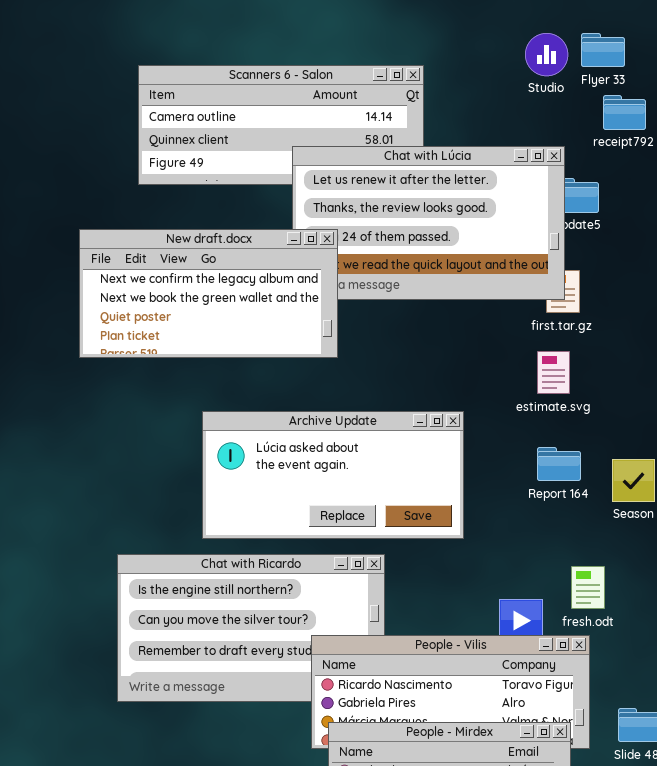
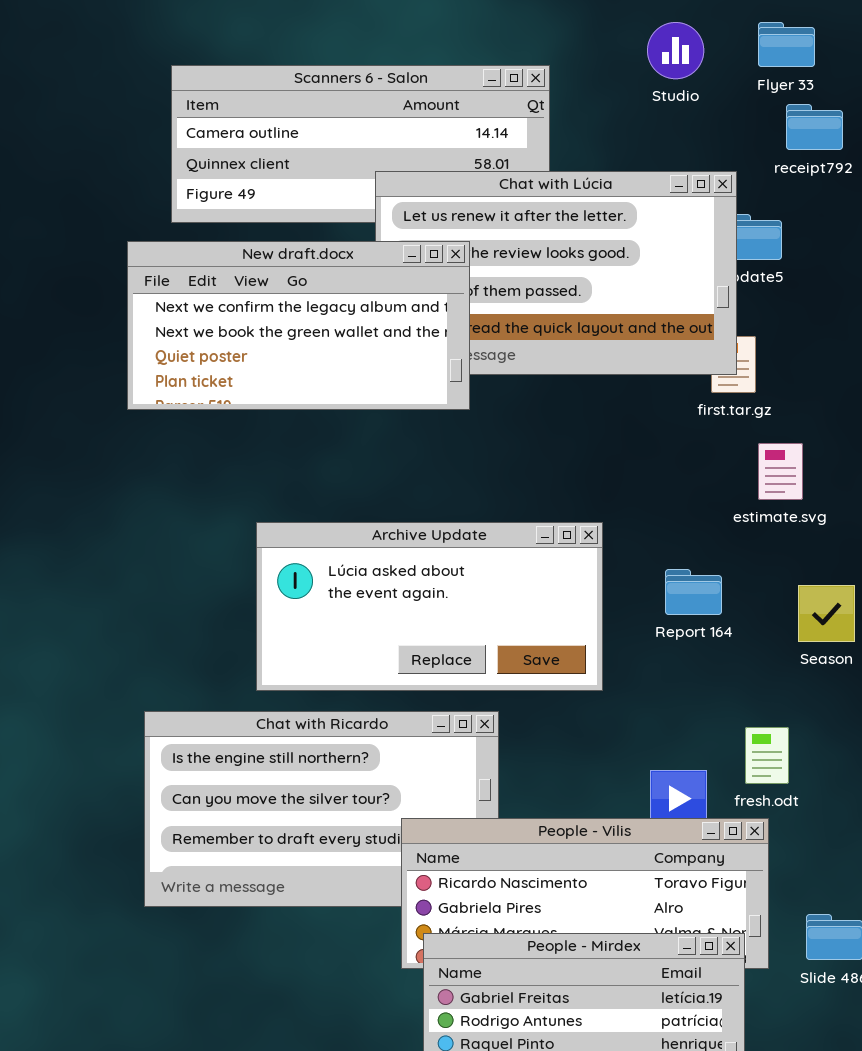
Studio: [525,33,568,76] -> [647,22,704,79], moved
New draft.docx: [79,229,338,358] -> [127,241,470,410], moved
estimate.svg: [537,351,570,394] -> [758,443,803,500], moved
Report 164: [537,447,581,481] -> [665,569,722,615], moved

